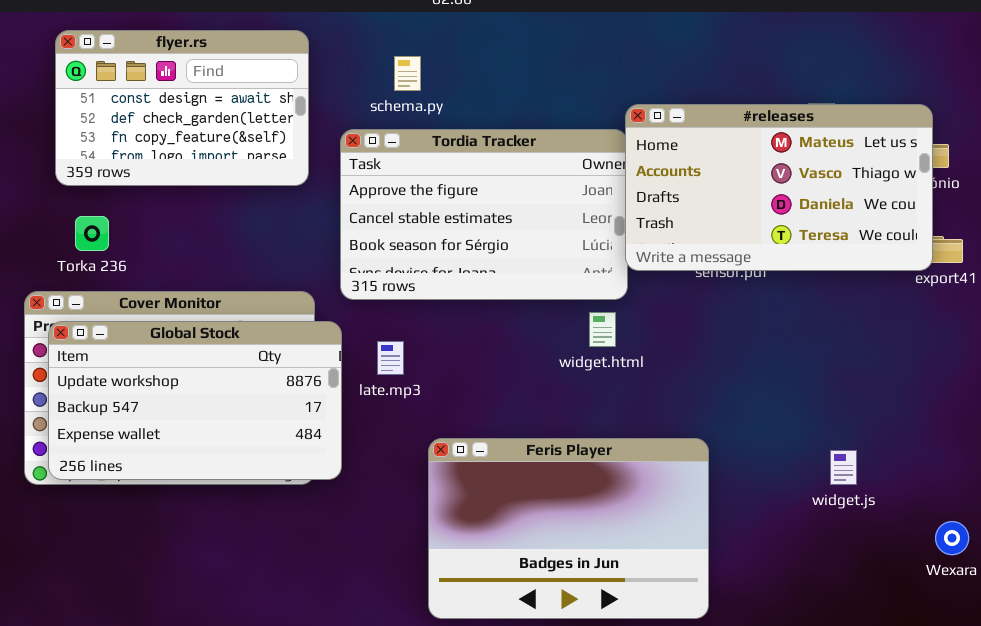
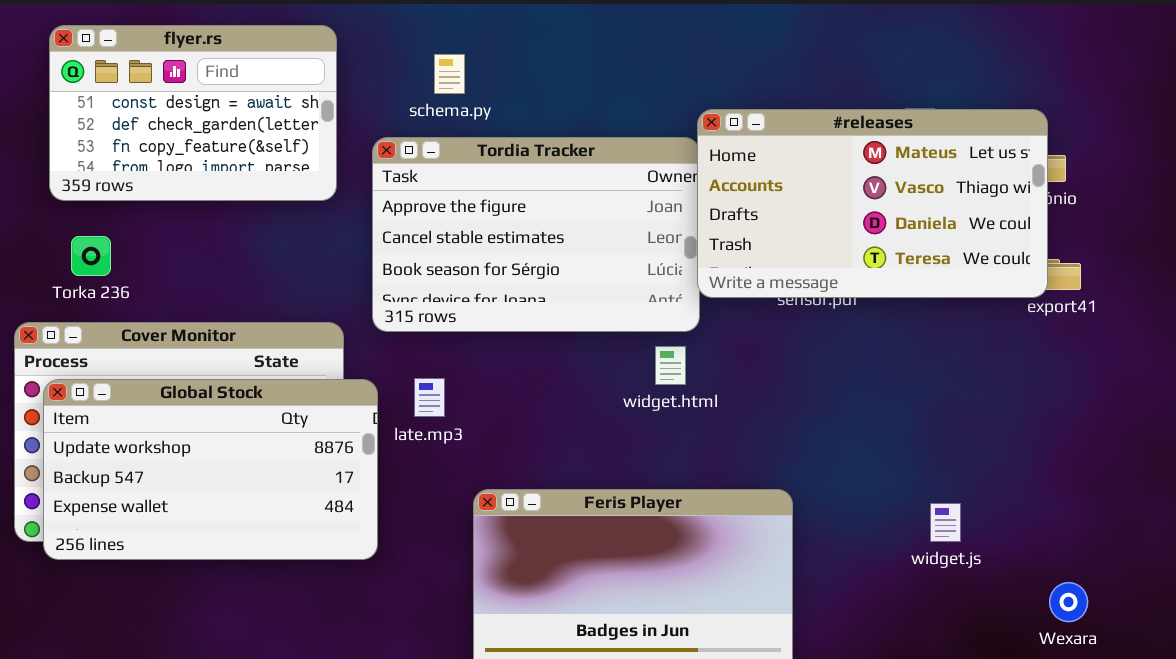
Global Stock: [48,321,342,480] -> [43,379,378,560], moved

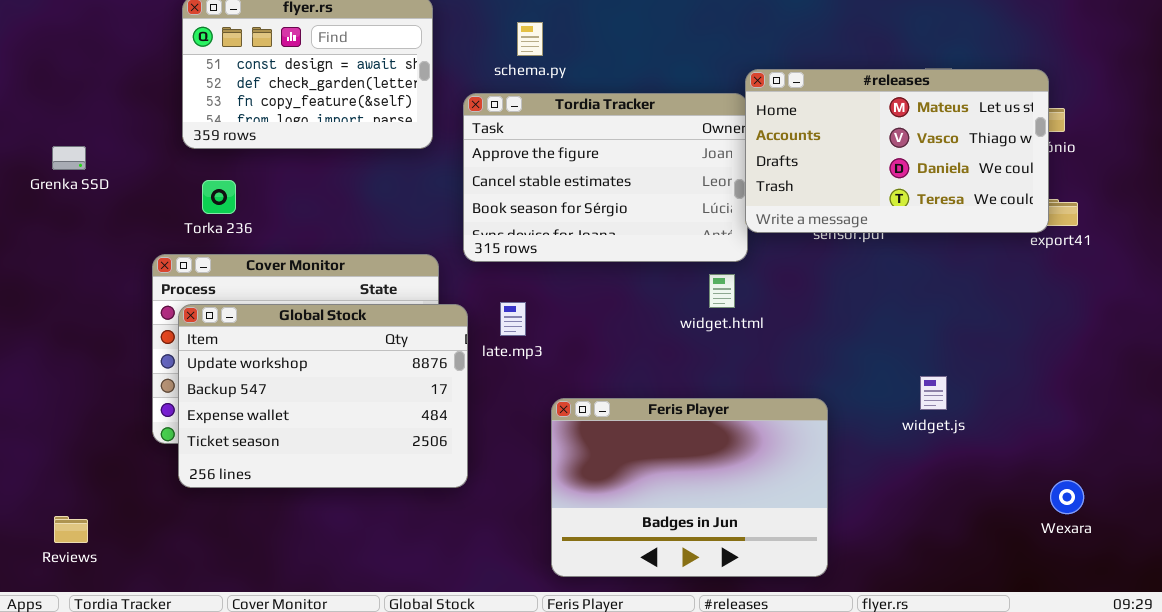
Global Stock: [43,379,378,560] -> [178,304,468,488], resized
widget.js: [930,503,961,542] -> [920,376,947,410], moved

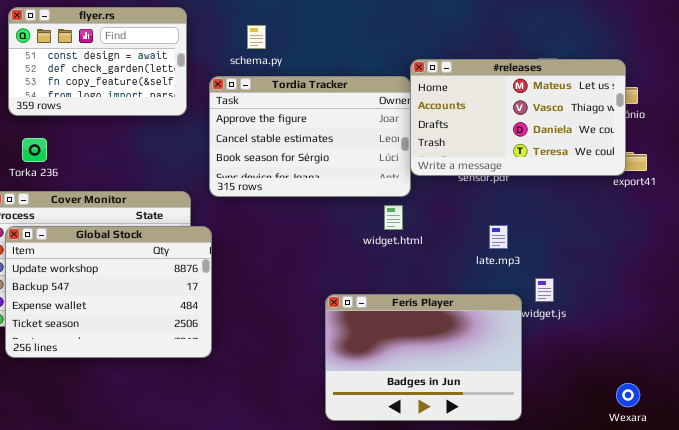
late.mp3: [500,302,526,336] -> [489,225,508,249], moved
Feris Player: [551,398,828,577] -> [325,294,522,421], moved
Wexara: [1050,480,1084,514] -> [616,383,640,407], moved

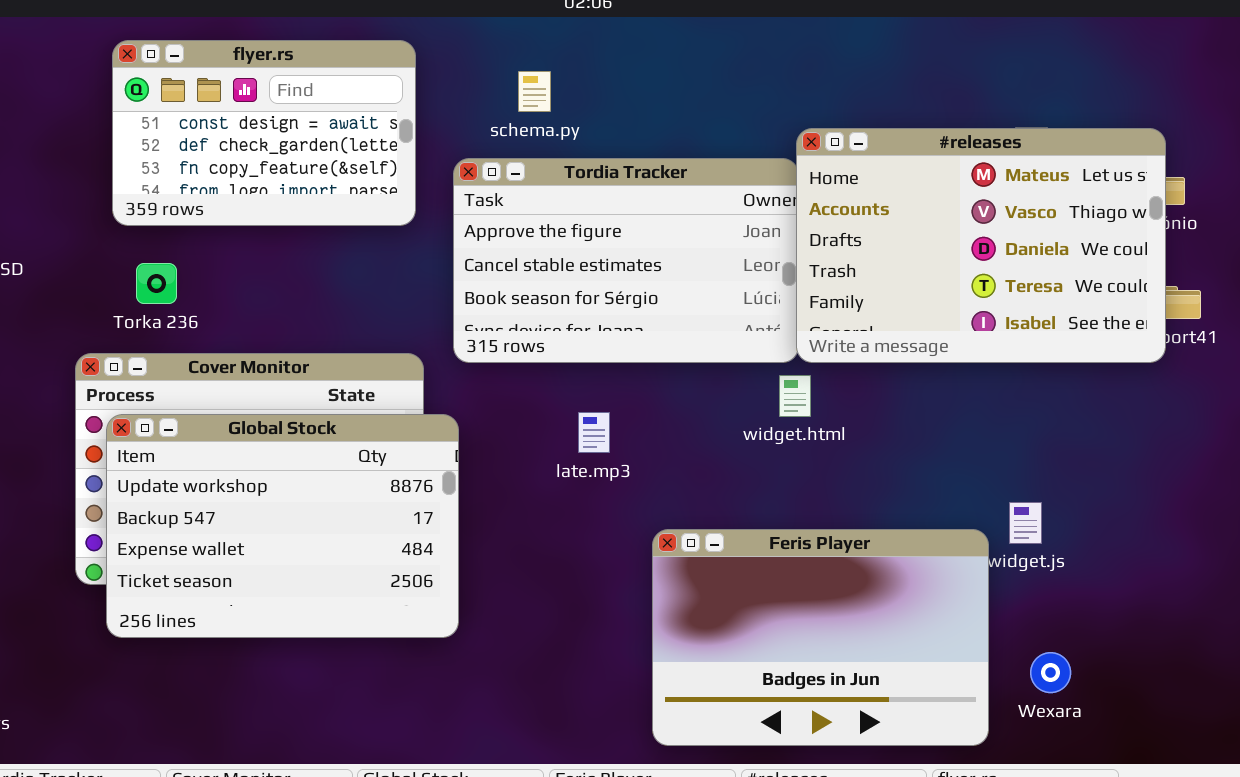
#releases: [410,59,626,176] -> [796,128,1166,363], resized
widget.html: [384,205,403,230] -> [779,375,811,417], moved
late.mp3: [489,225,508,249] -> [578,412,610,453], moved
Wexara: [616,383,640,407] -> [1030,652,1071,693], moved

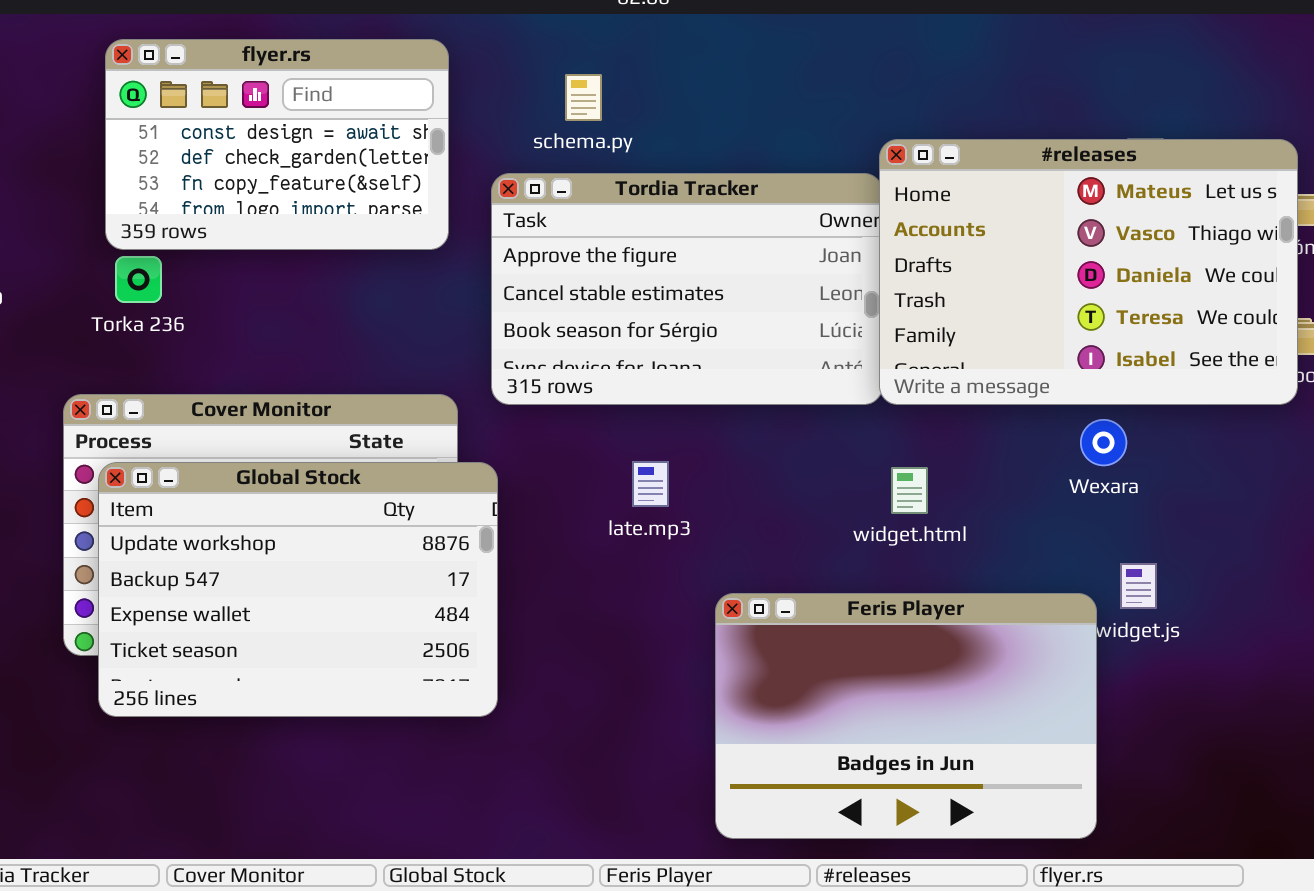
Torka 236: [136,263,177,304] -> [115,256,162,303], moved
widget.html: [779,375,811,417] -> [891,467,928,514], moved
Wexara: [1030,652,1071,693] -> [1080,419,1127,466], moved

